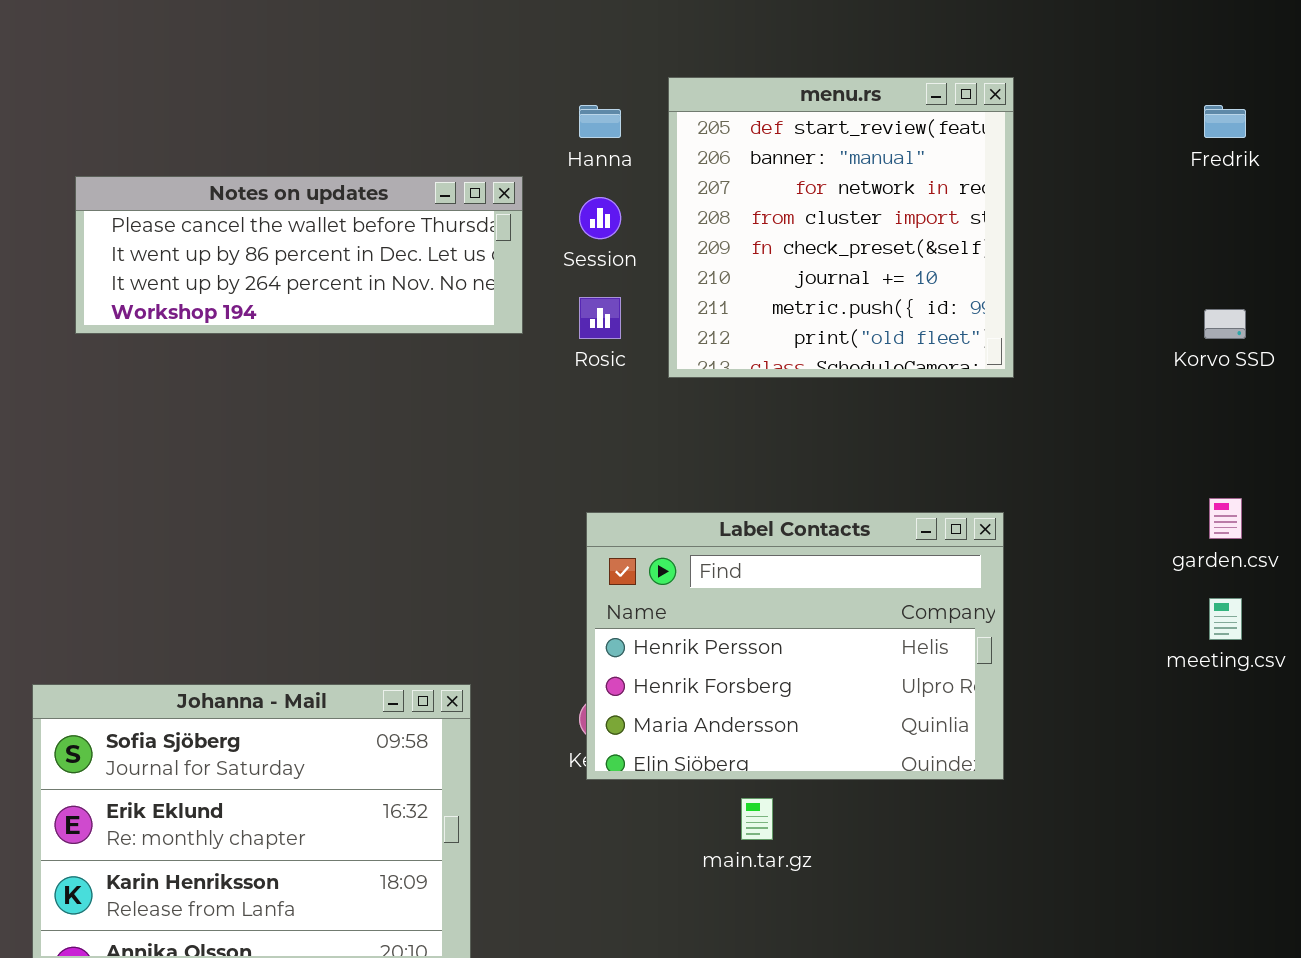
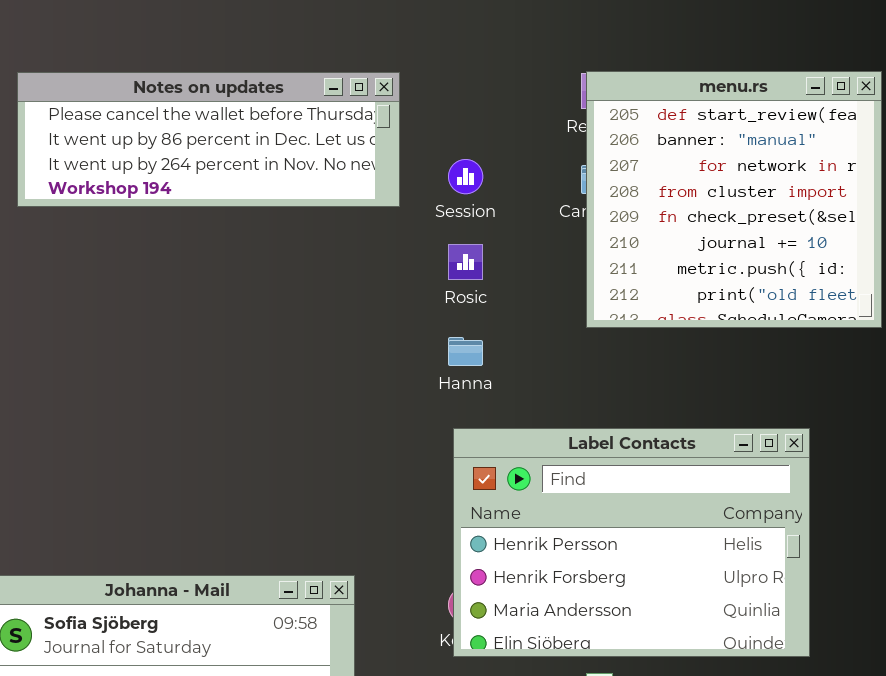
menu.rs: [668,77,1014,378] -> [586,71,882,328], moved
Hanna: [579,105,621,138] -> [448,337,483,366], moved
Notes on updates: [75,176,523,334] -> [17,72,400,207], moved

